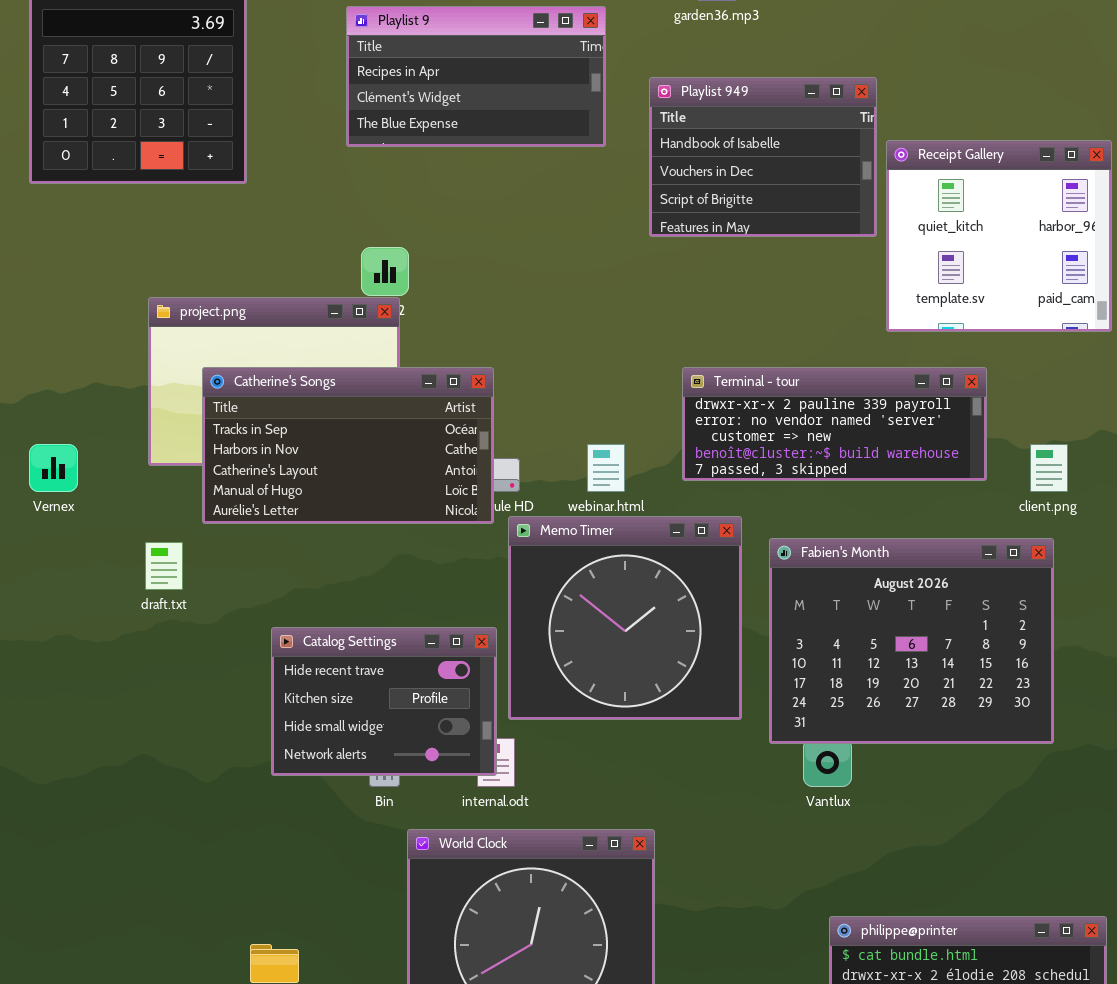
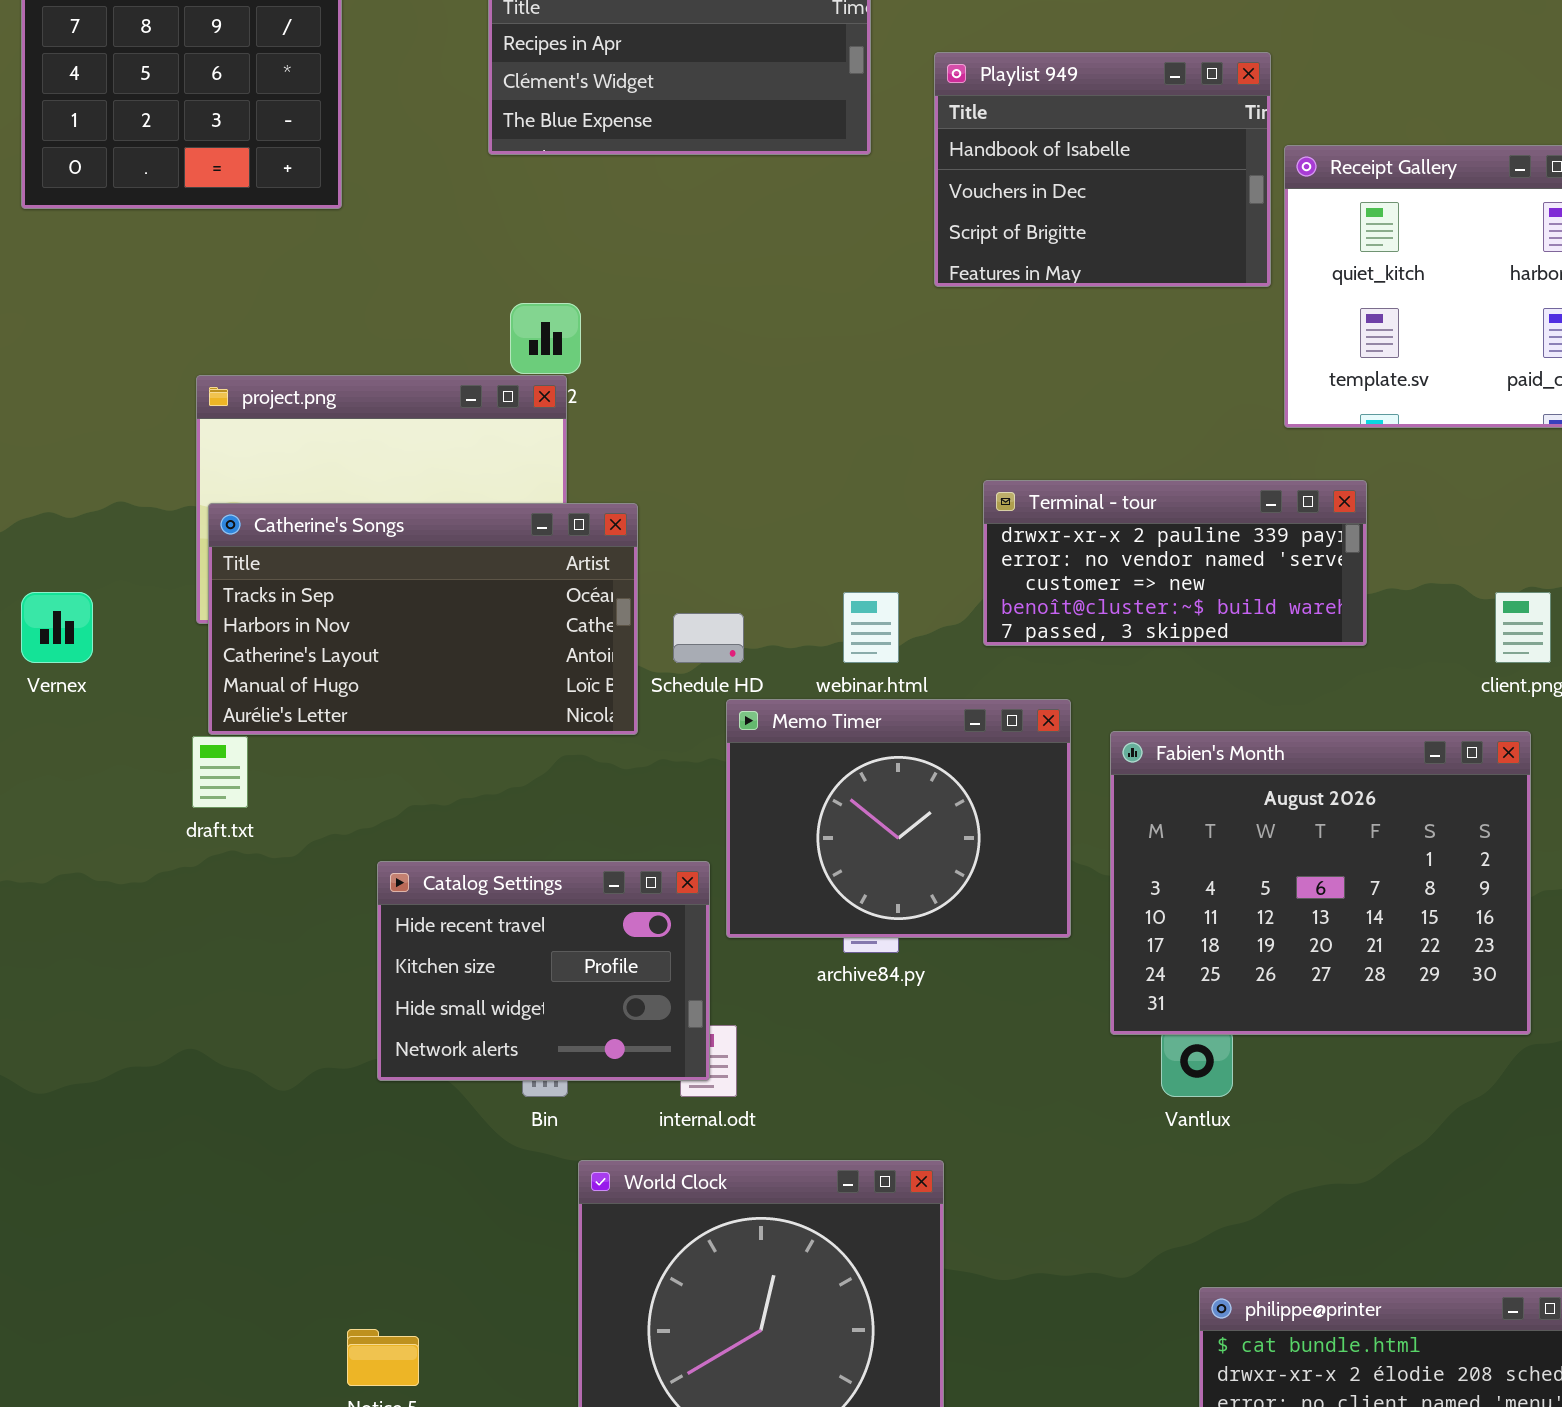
Catherine's Songs: [202,367,494,524] -> [208,503,638,735], moved
Terminal - tour: [682,367,987,481] -> [983,480,1367,646], resized
Memo Timer: [508,516,742,720] -> [726,699,1071,938], resized

